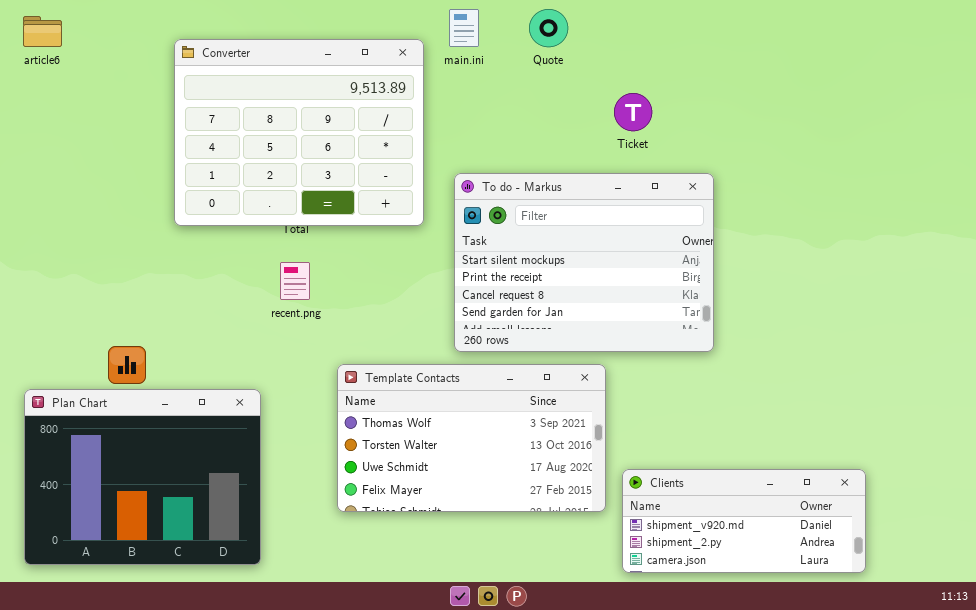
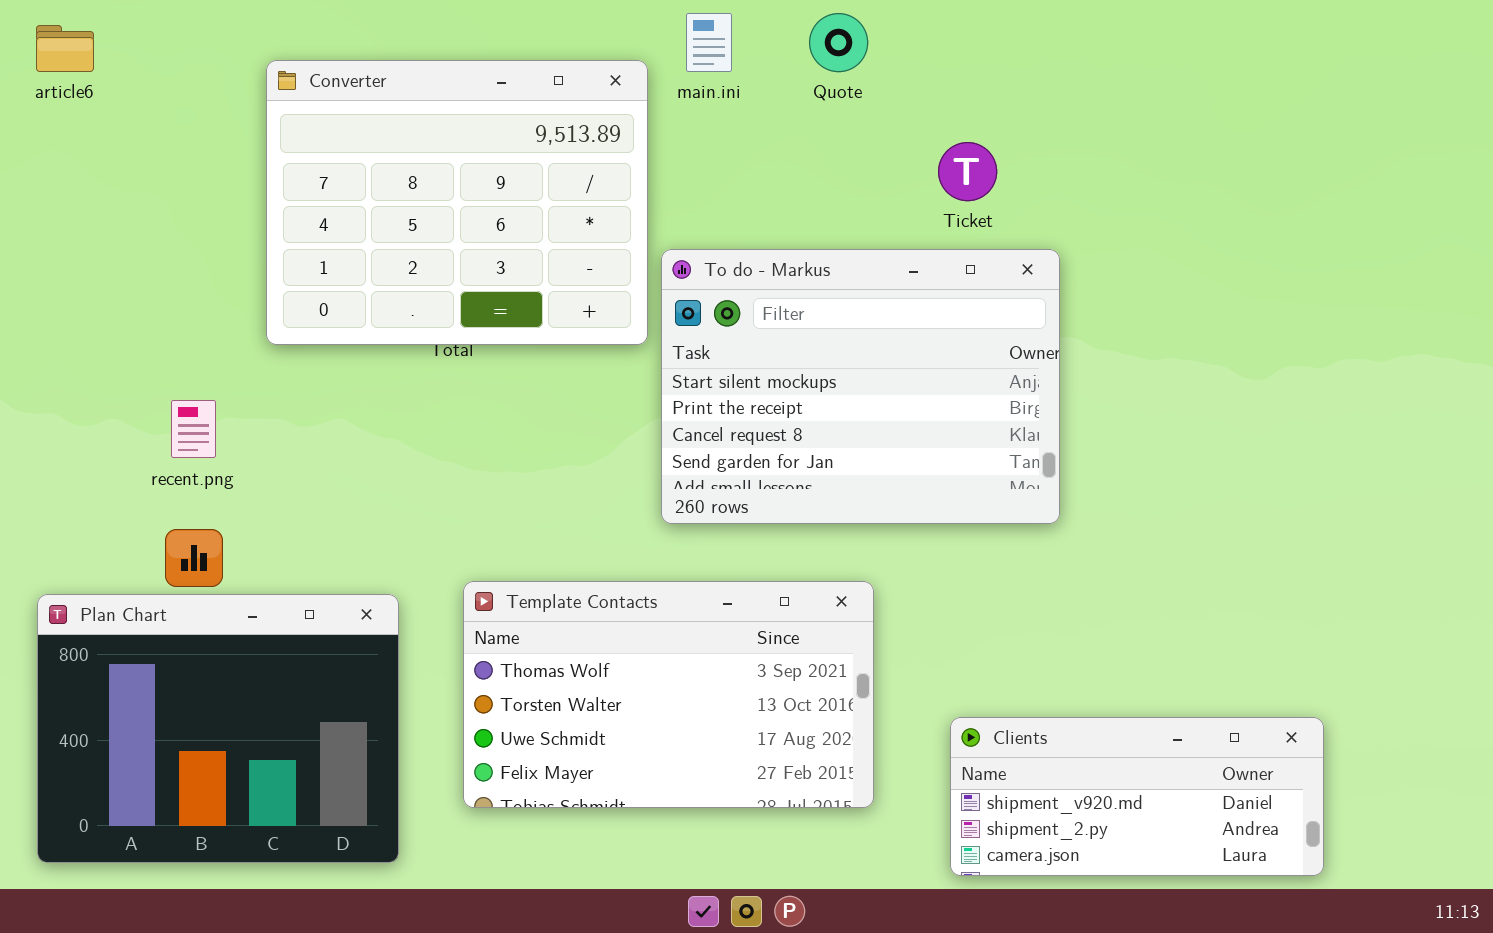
To do - Markus: [454,173,714,352] -> [661,249,1060,524], moved
recent.png: [280,262,310,300] -> [171,400,216,458], moved
Template Contacts: [337,364,606,512] -> [463,581,874,808], moved

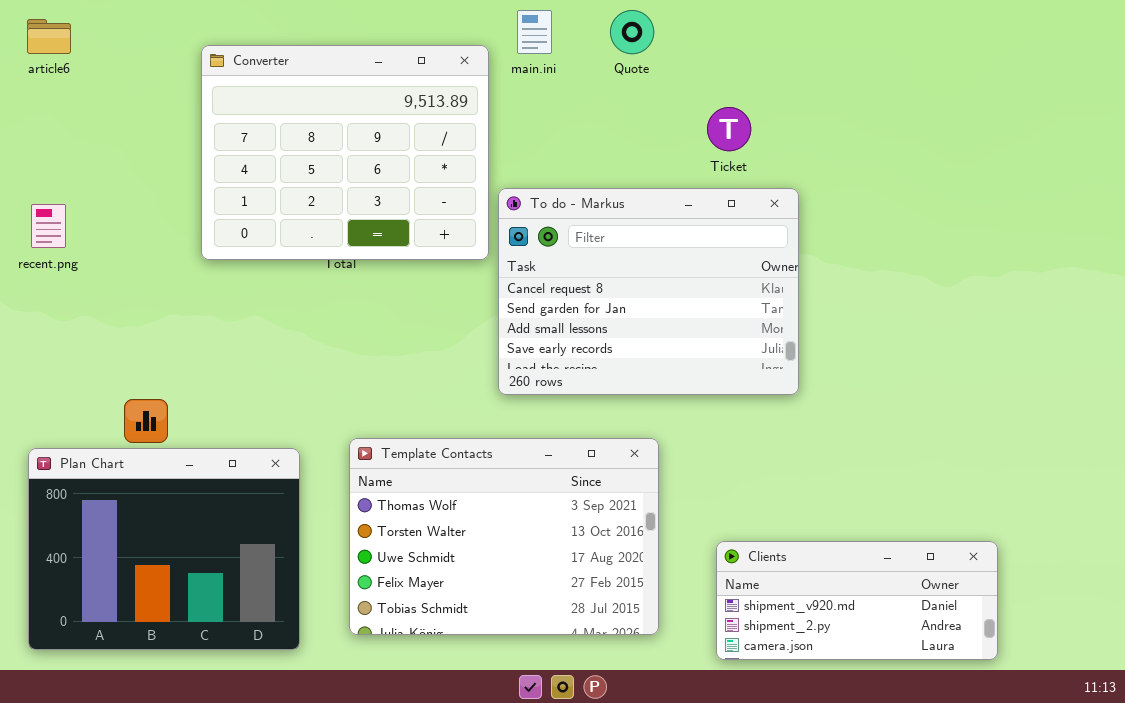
To do - Markus: [661,249,1060,524] -> [498,188,799,395], scrolled down 2 rows
recent.png: [171,400,216,458] -> [31,204,66,248], moved
Template Contacts: [463,581,874,808] -> [349,438,659,635], resized

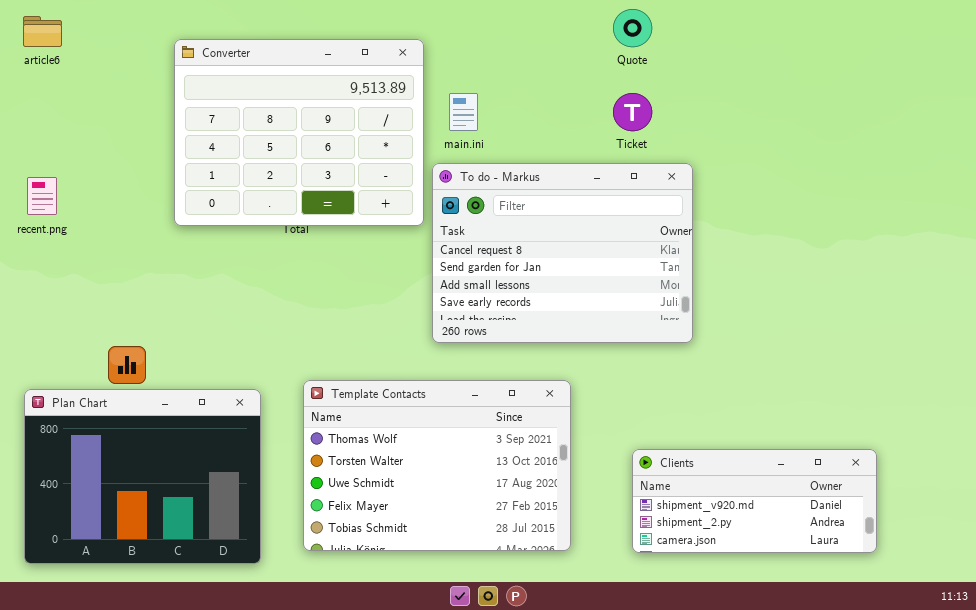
main.ini: [517,10,552,54] -> [449,93,478,131], moved
Quote: [610,10,654,54] -> [613,9,652,47], moved
Clients: [716,541,998,660] -> [632,449,877,553], moved

